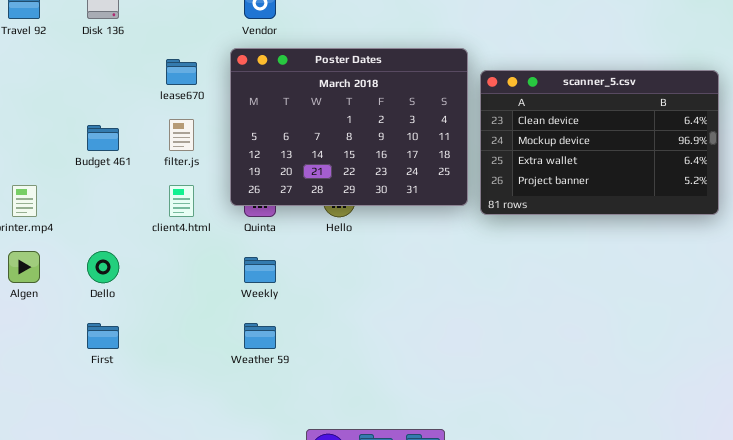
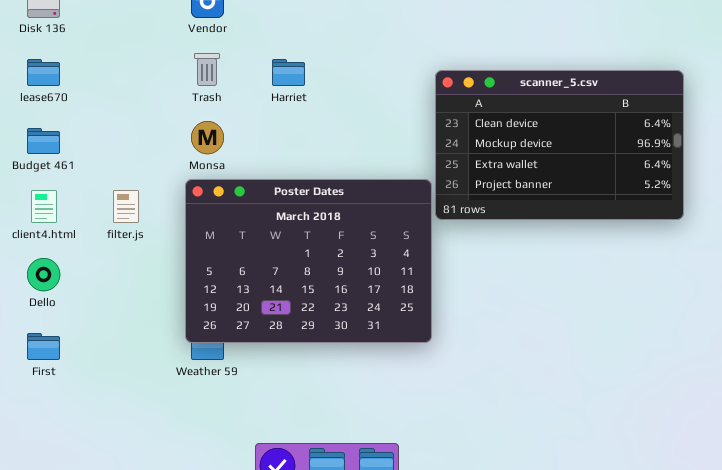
Poster Dates: [230,48,468,206] -> [185,179,432,343], moved
lease670: [166,59,197,85] -> [27,59,60,86], moved
filter.js: [169,119,194,151] -> [113,190,139,223], moved
client4.html: [169,185,194,217] -> [31,190,57,223], moved

